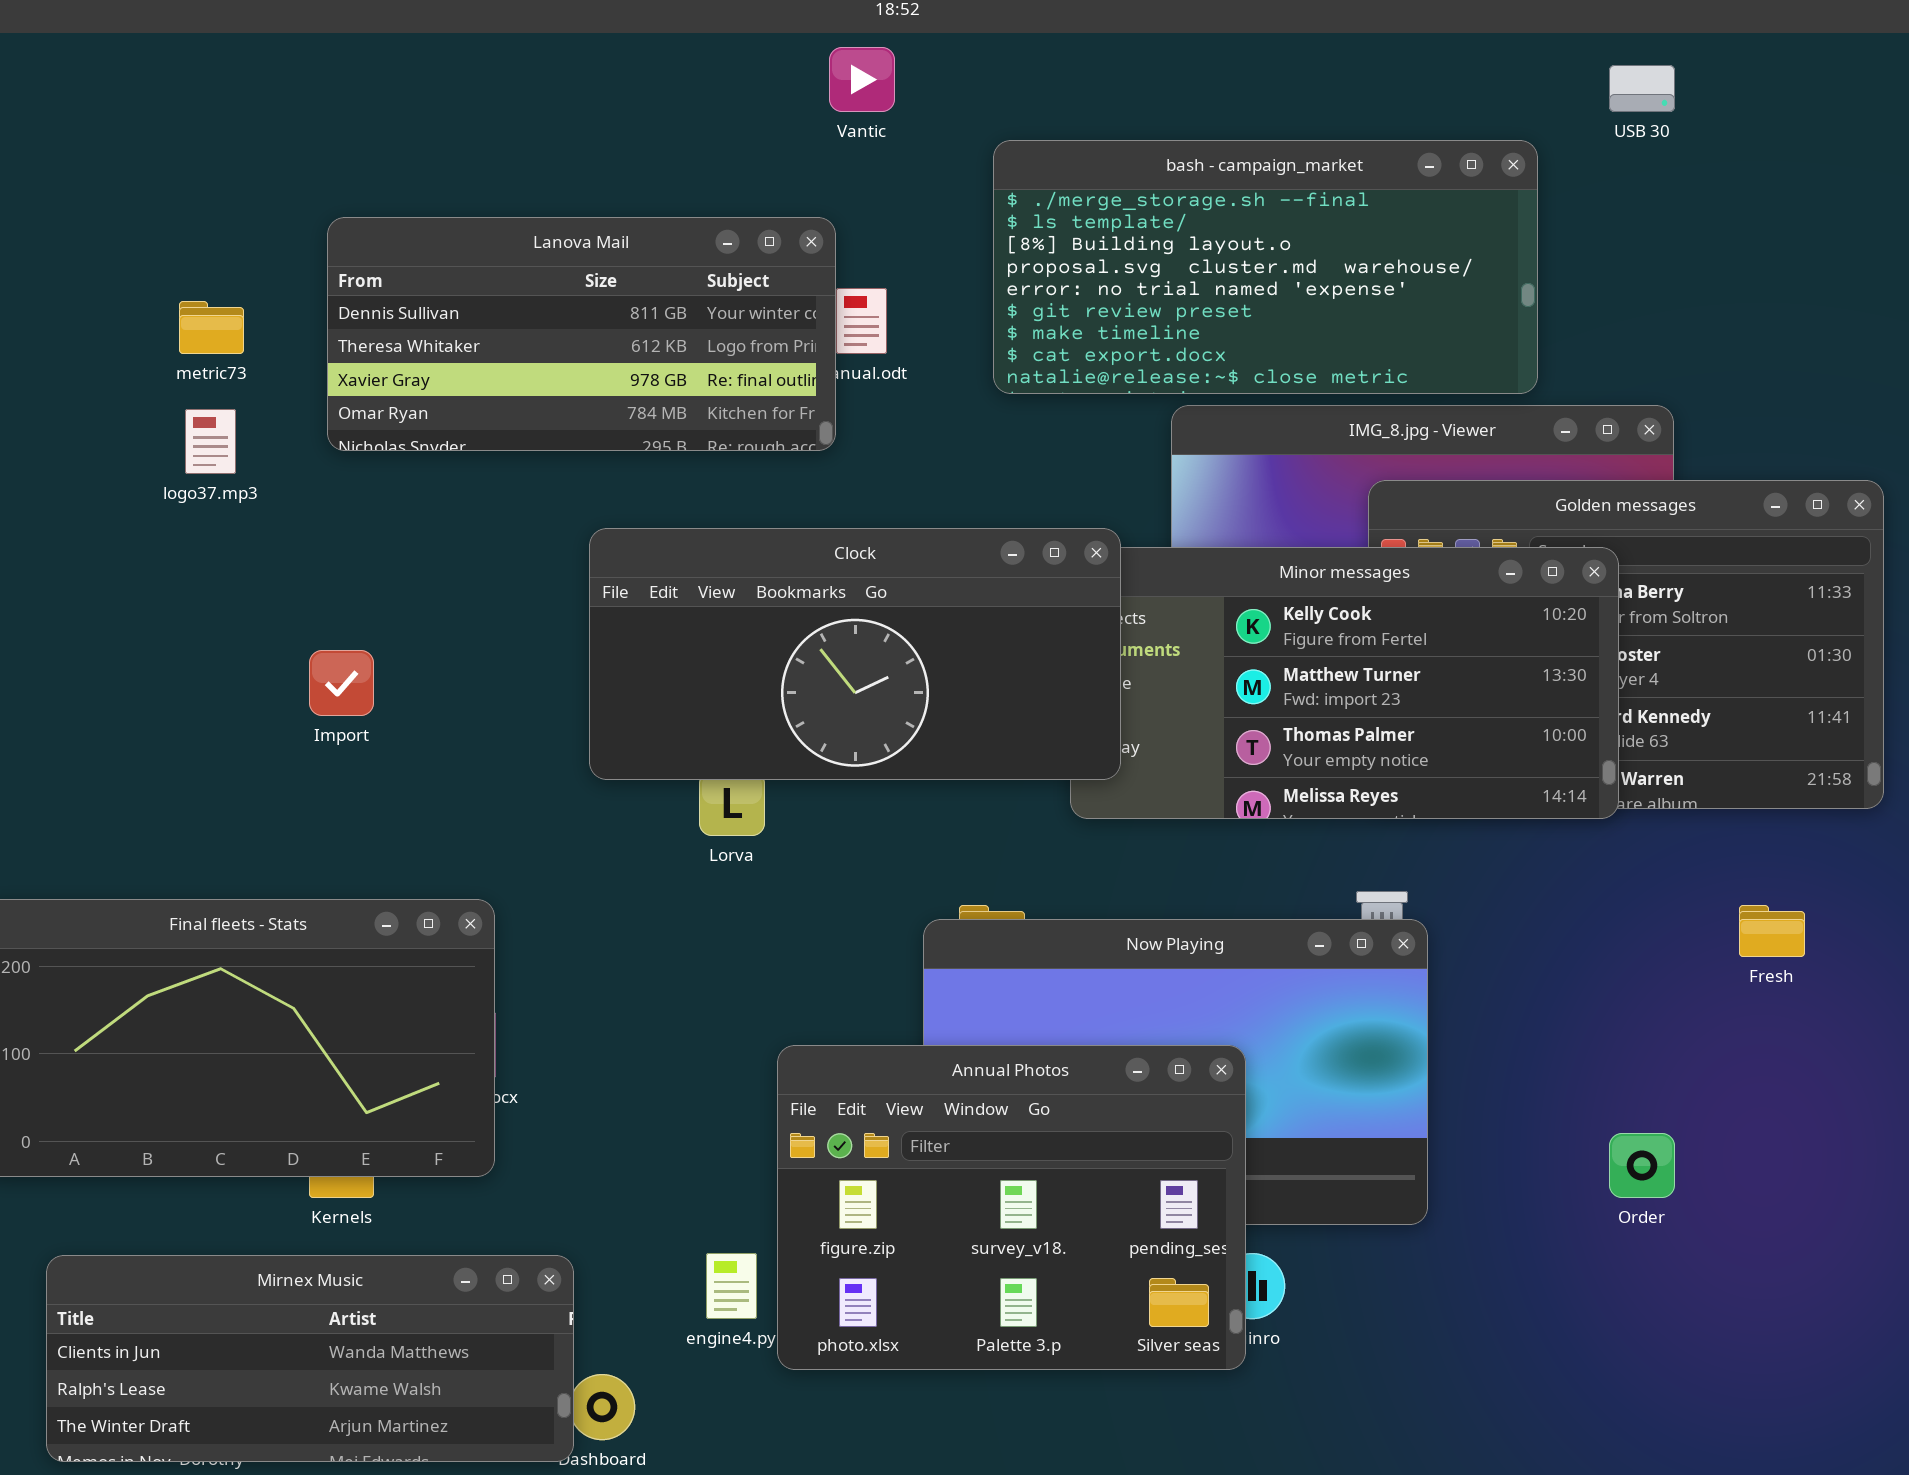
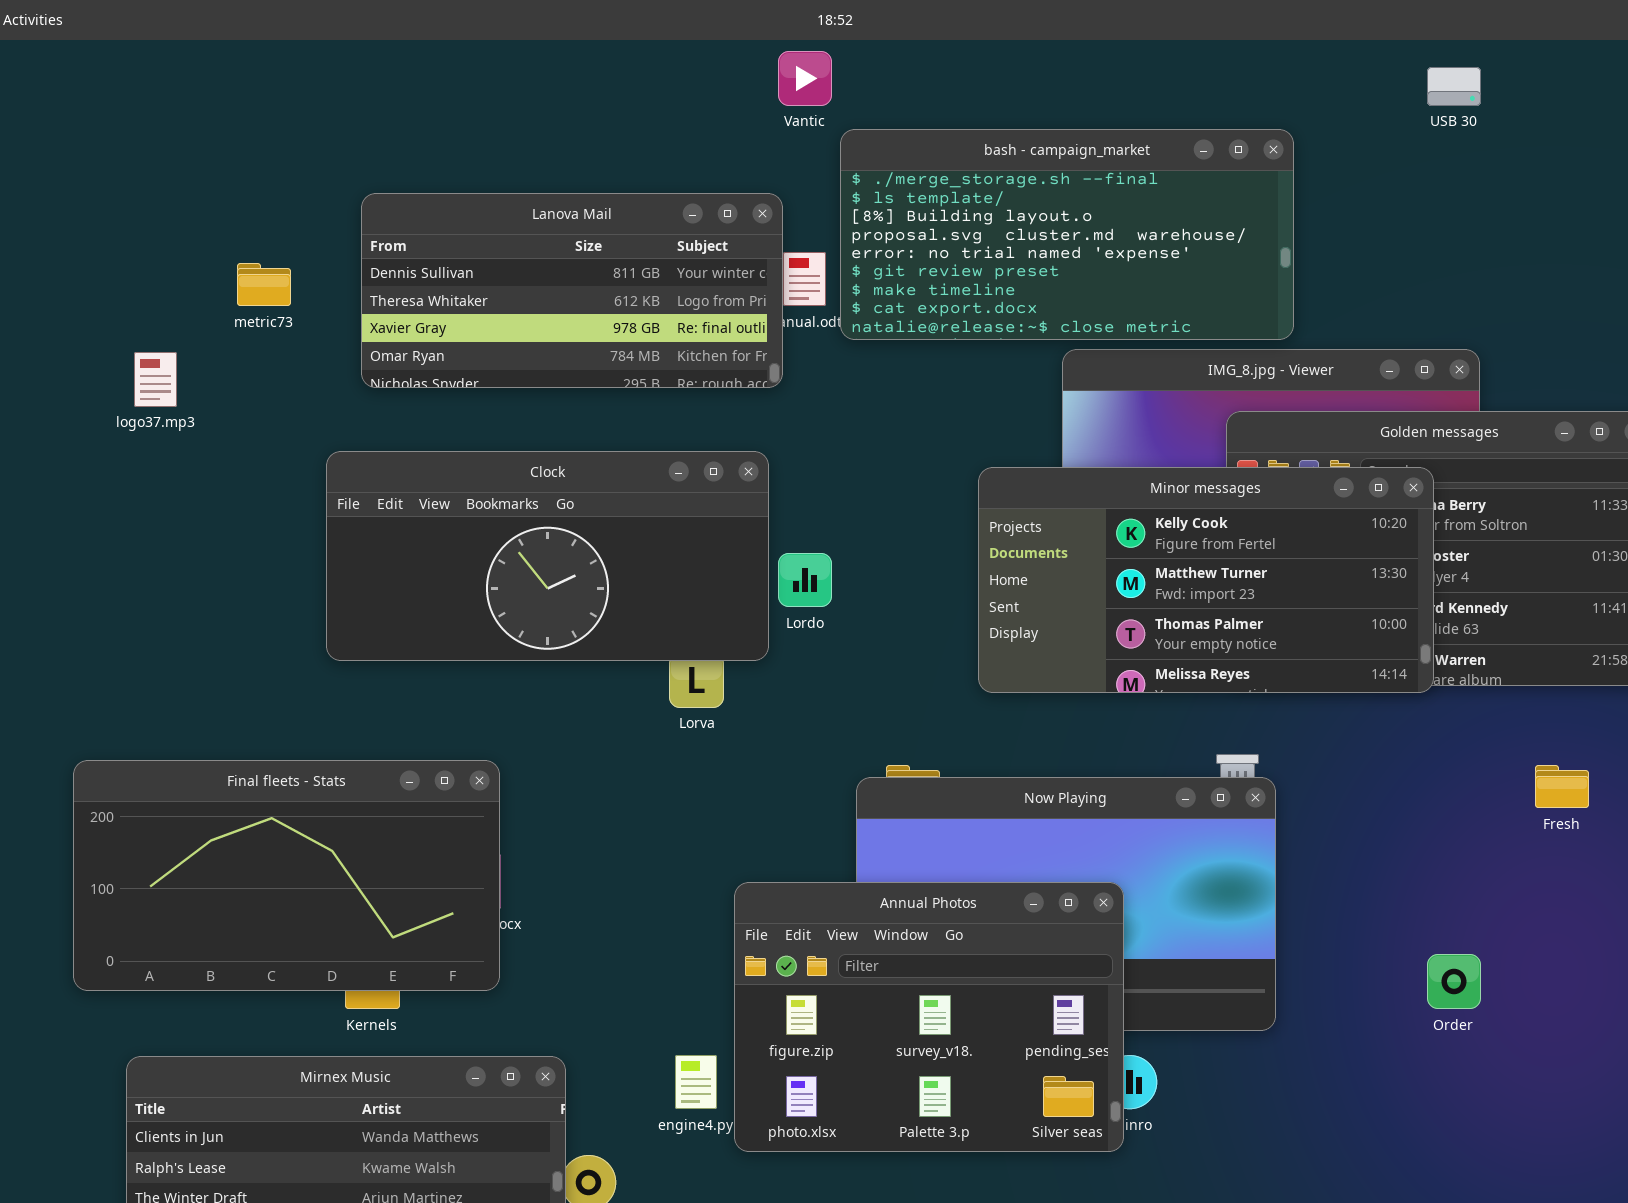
bash - campaign_market: [993,140,1538,394] -> [840,129,1294,340], moved
logo37.mp3: [185,409,236,474] -> [134,352,177,407], moved
Clock: [589,528,1121,780] -> [326,451,769,661], moved

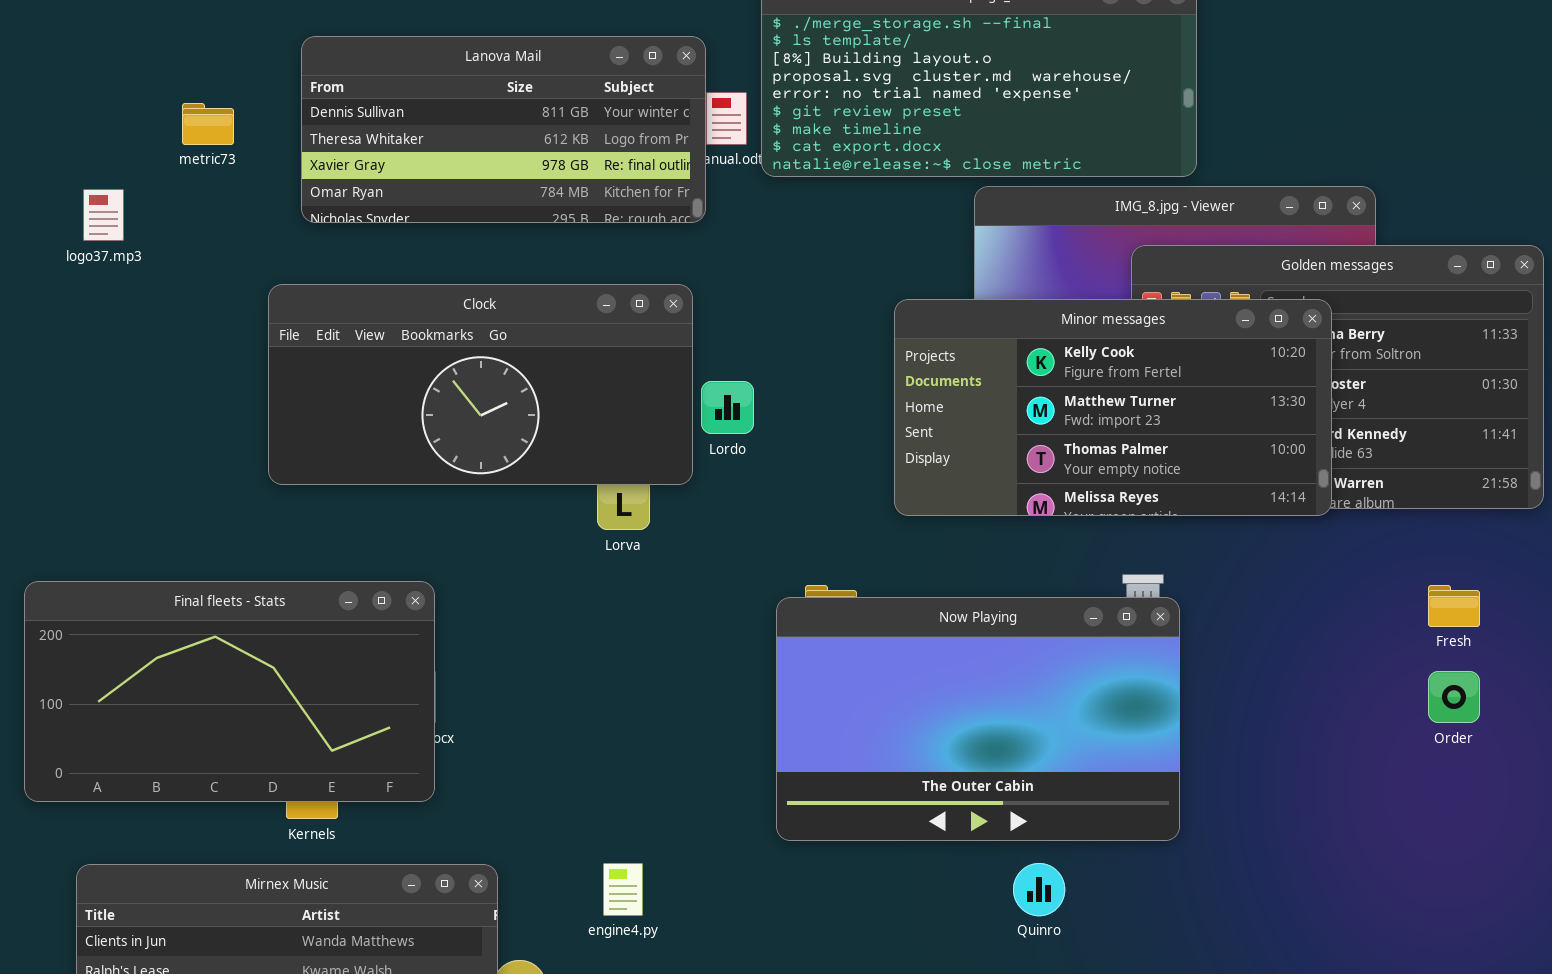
Annual Photos: [734,882,1124,1152] -> none, closed
Order: [1427,954,1481,1009] -> [1428,671,1480,723], moved

